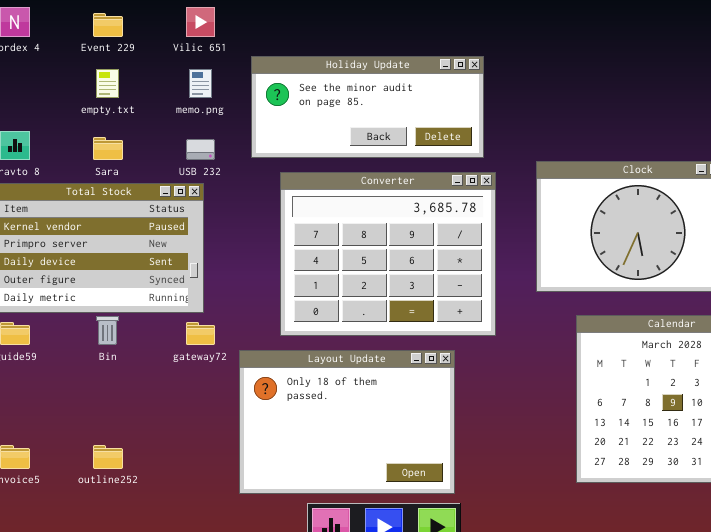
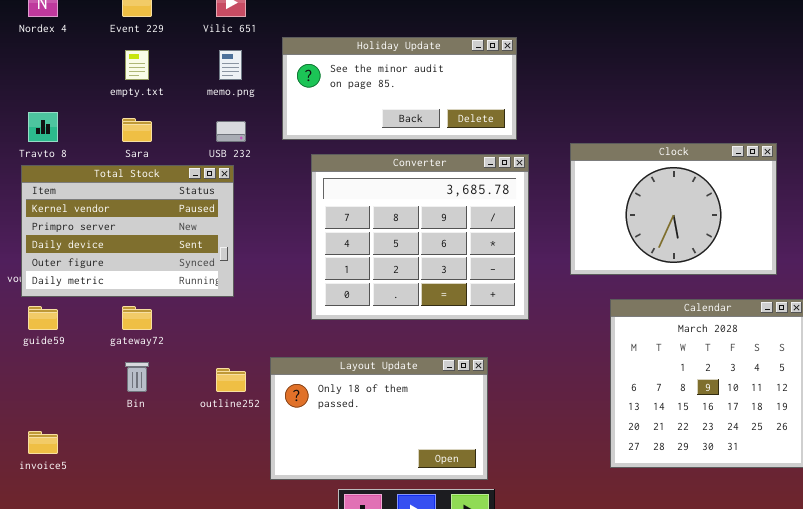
Bin: [96,316,119,345] -> [125,362,149,392], moved
gateway72: [186,322,215,345] -> [122,306,152,330], moved
Layout Update: [239,350,455,494] -> [270,357,488,480], resized
outline252: [93,445,123,469] -> [216,368,246,392], moved

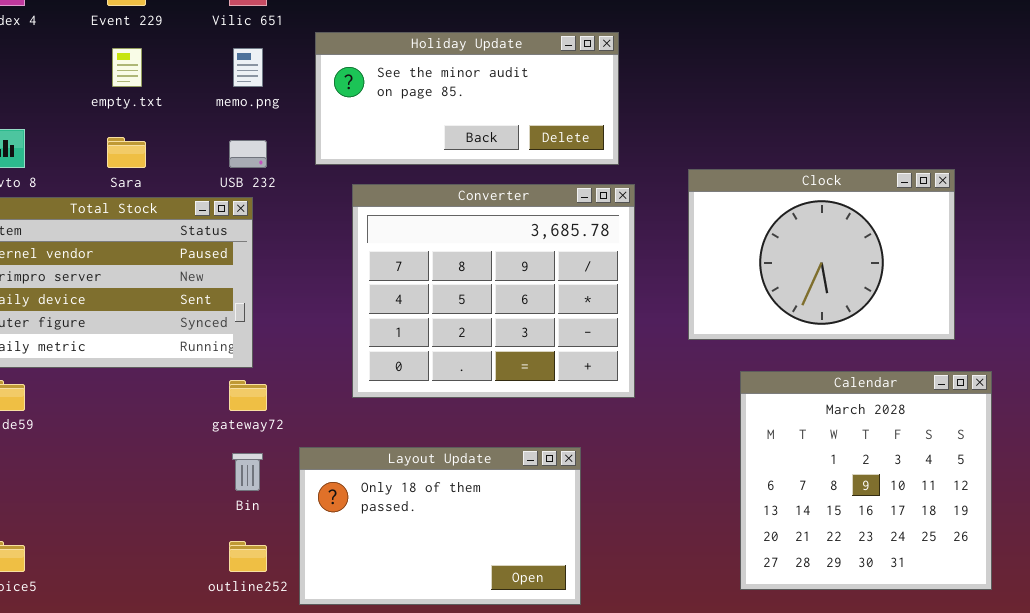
gateway72: [122,306,152,330] -> [229,380,267,411], moved
Bin: [125,362,149,392] -> [232,453,263,491], moved
outline252: [216,368,246,392] -> [229,541,267,572], moved

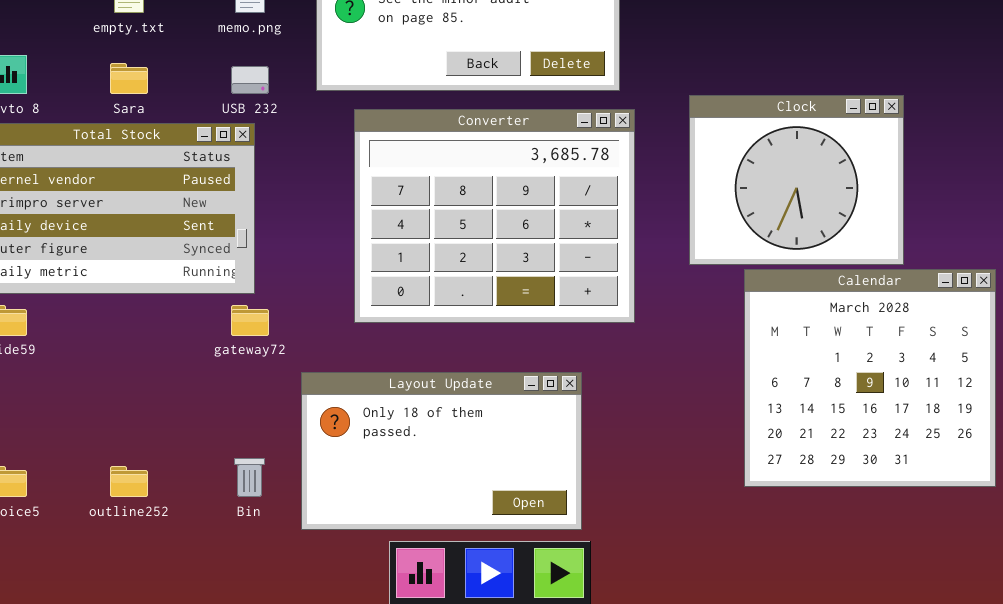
Clock: [688,169,955,340] -> [689,95,904,265], resized
Calendar: [740,371,992,590] -> [744,269,996,487], moved
Bin: [232,453,263,491] -> [234,458,265,497], moved
outline252: [229,541,267,572] -> [110,466,148,497], moved

